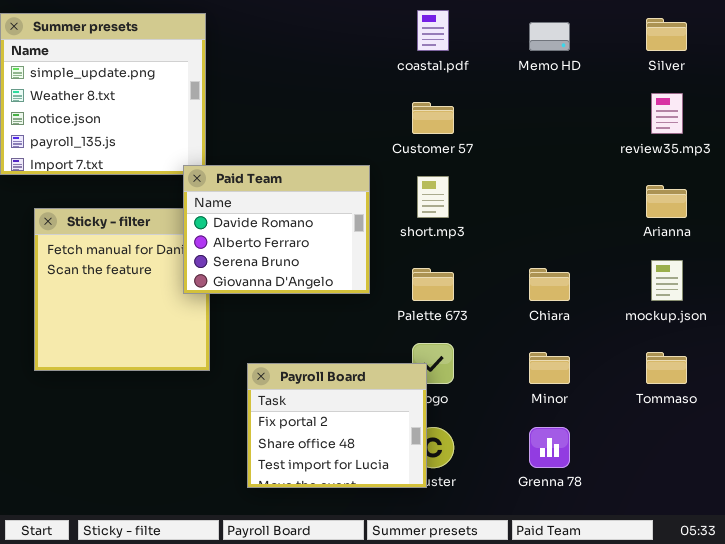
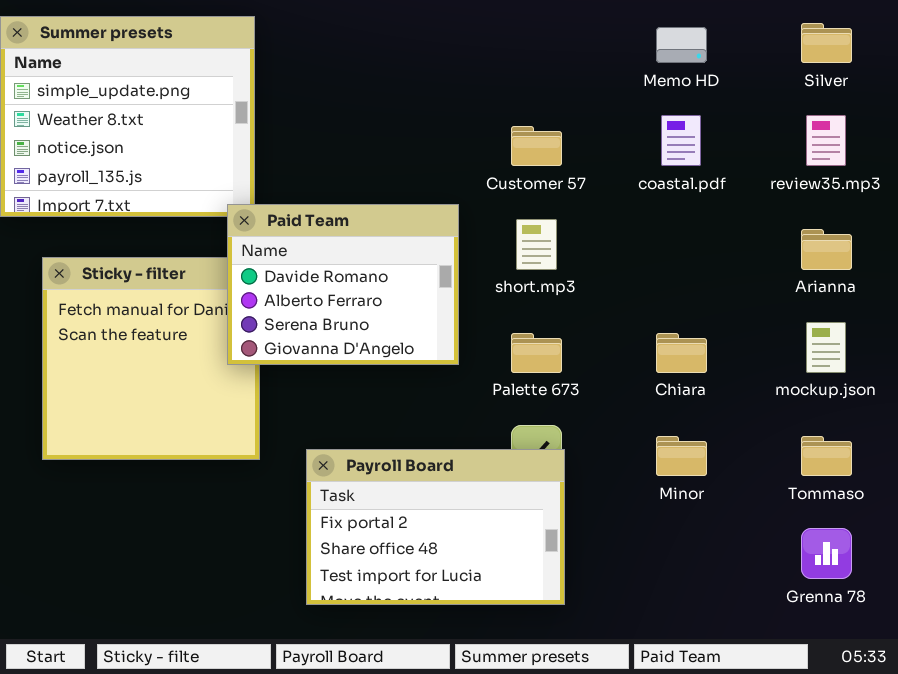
coastal.pdf: [417,10,449,51] -> [661,115,701,166], moved
Payroll Board: [247,363,427,488] -> [306,449,565,605], resized
Grenna 78: [529,427,570,468] -> [801,528,852,579], moved

